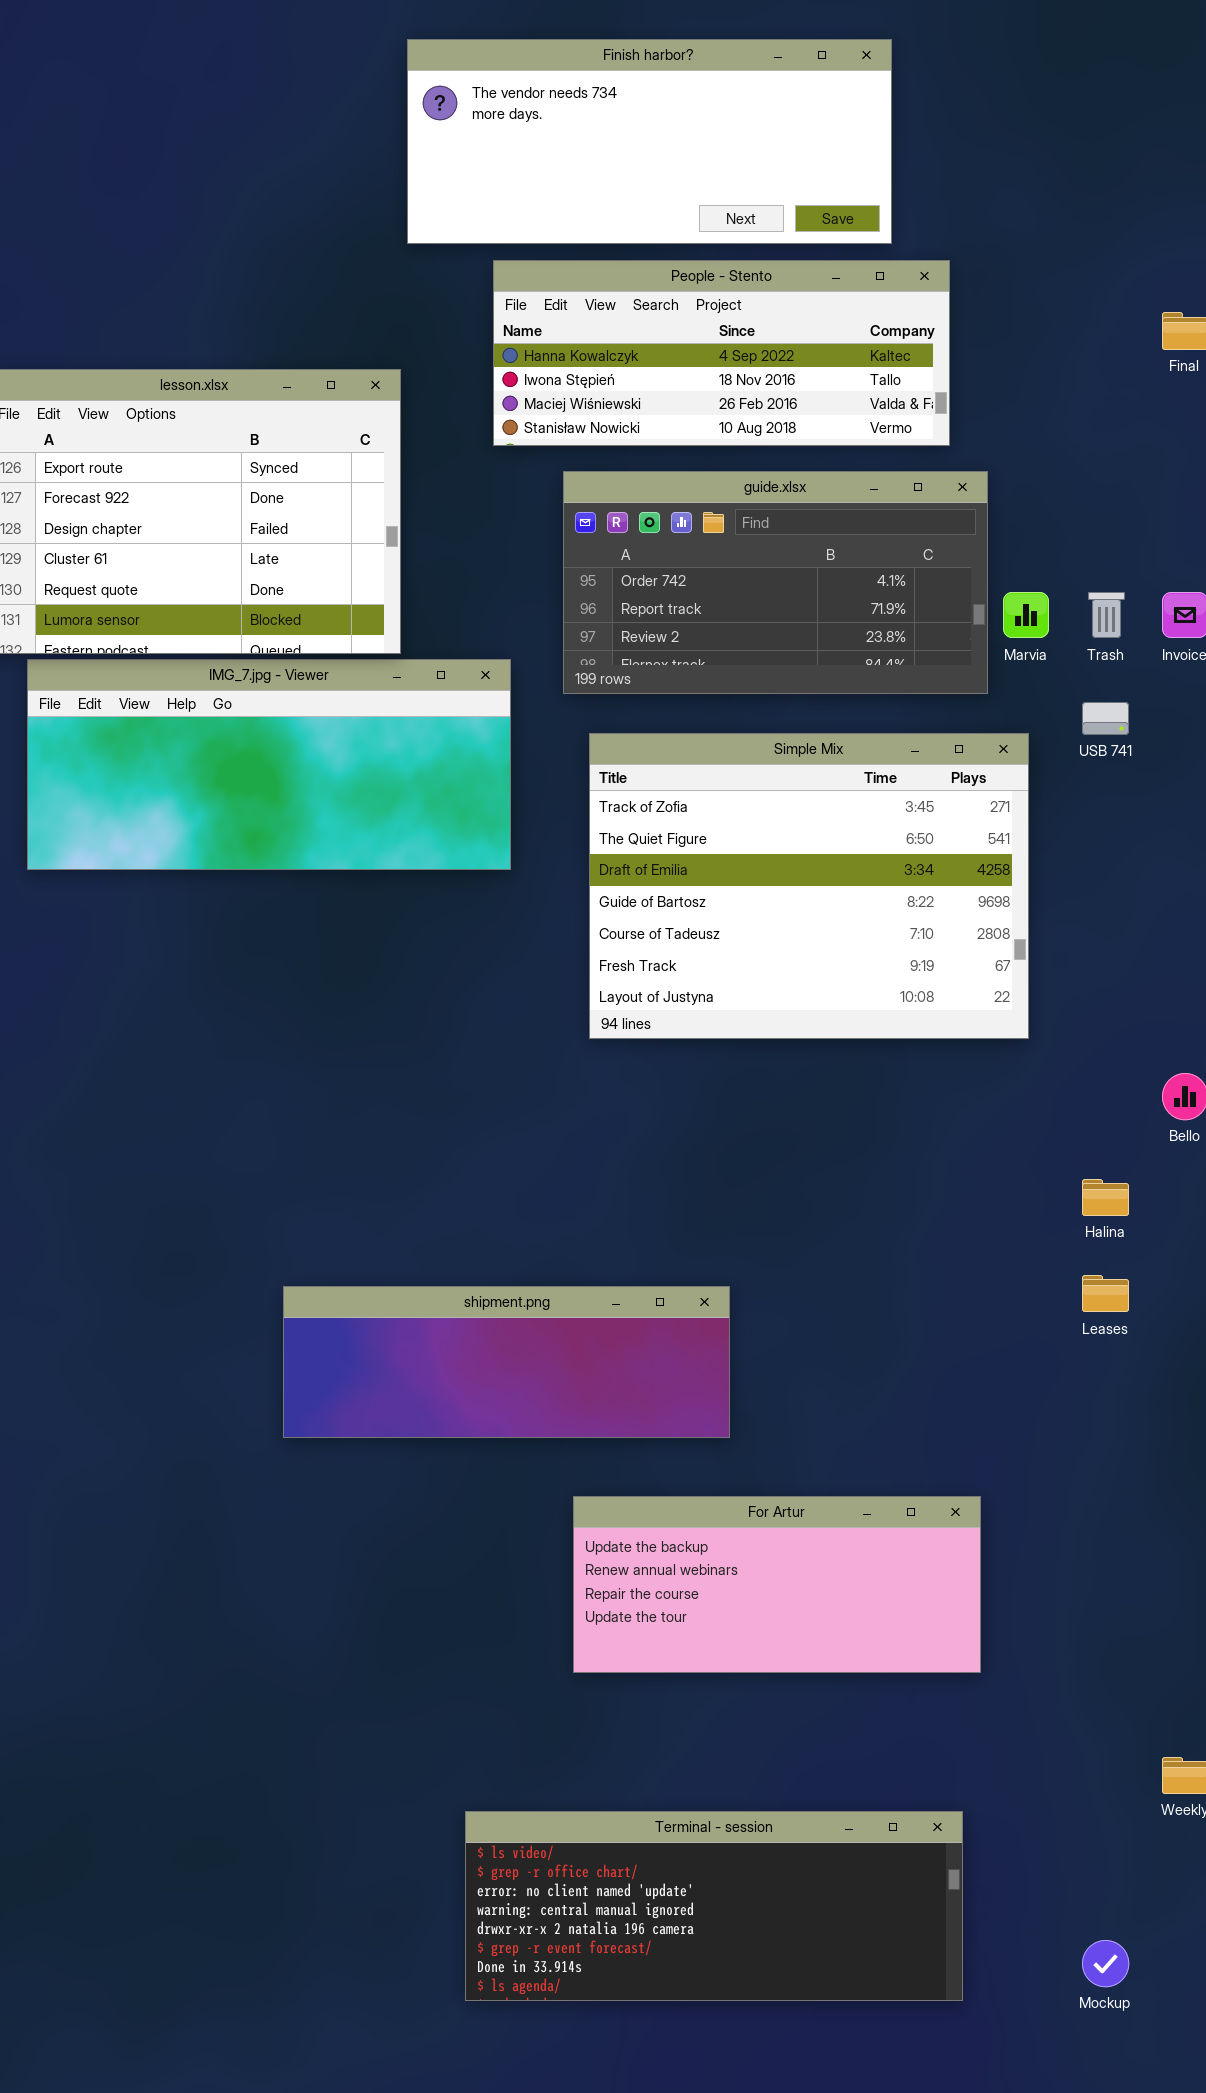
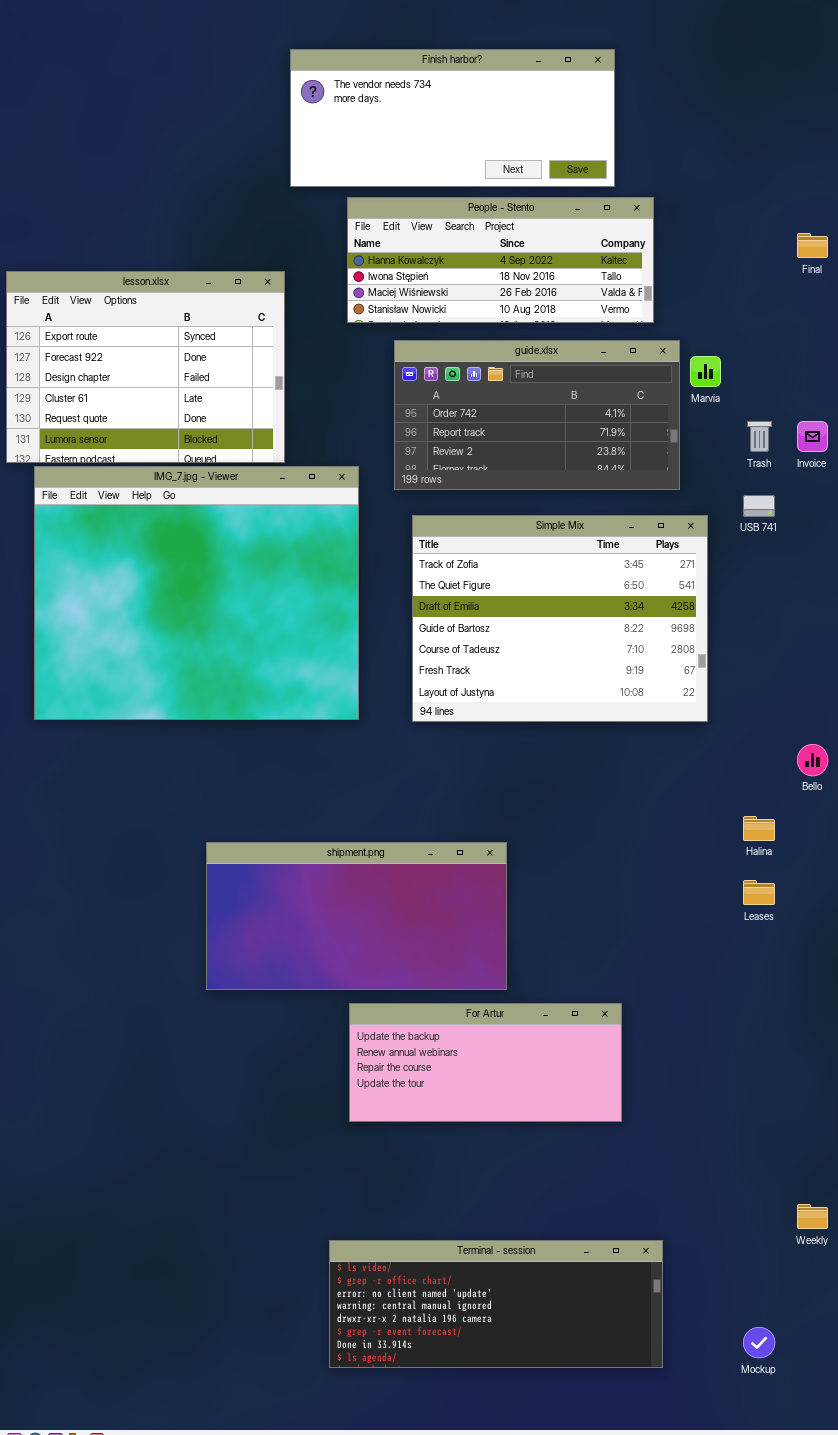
Marvia: [1003,592,1049,638] -> [690,356,721,387], moved
IMG_7.jpg - Viewer: [27,659,511,870] -> [34,466,359,720], resized
shipment.png: [283,1286,730,1438] -> [206,842,507,990], resized
For Artur: [573,1496,981,1673] -> [349,1003,622,1122], moved

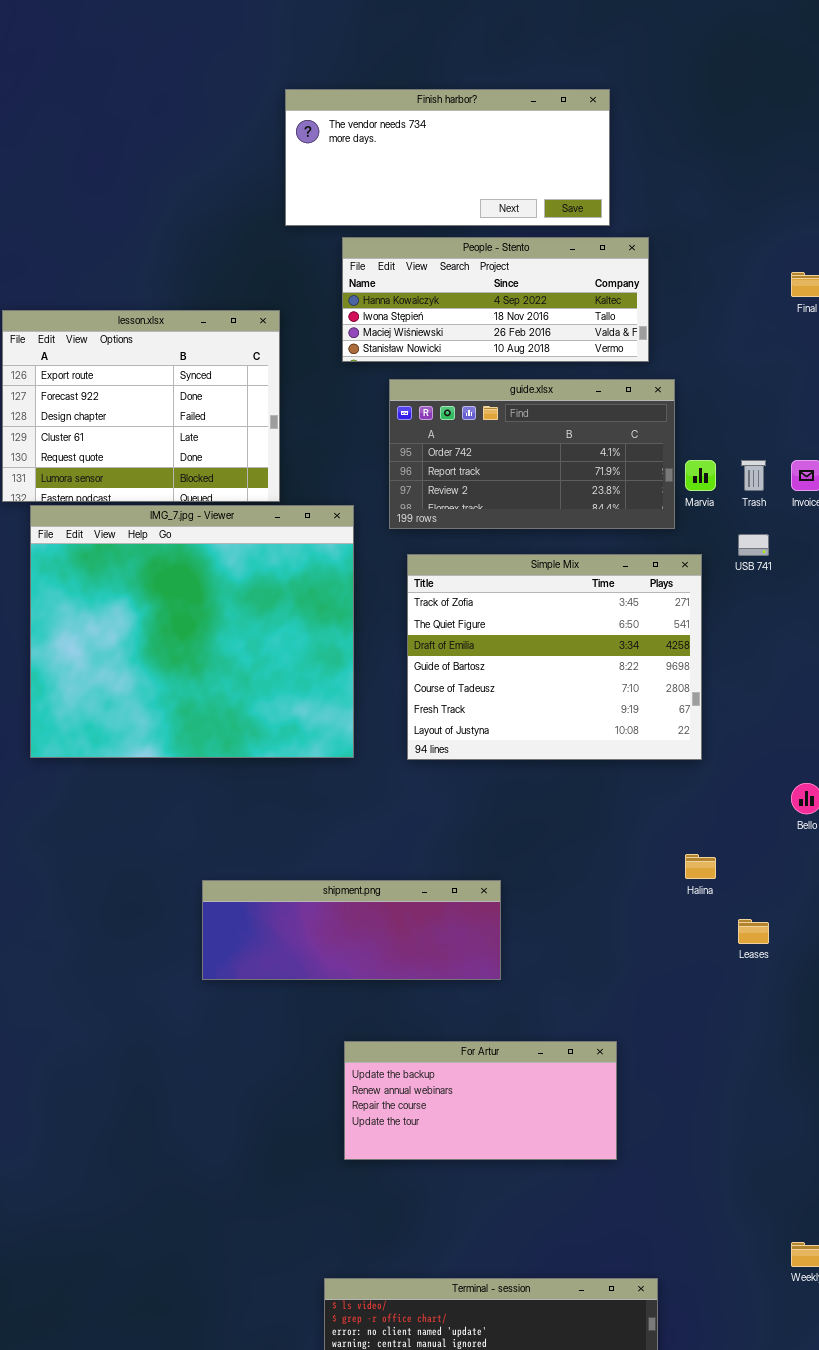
Marvia: [690,356,721,387] -> [685,460,716,491], moved
Halina: [743,816,775,841] -> [685,854,716,879], moved
shipment.png: [206,842,507,990] -> [202,880,501,980], resized

